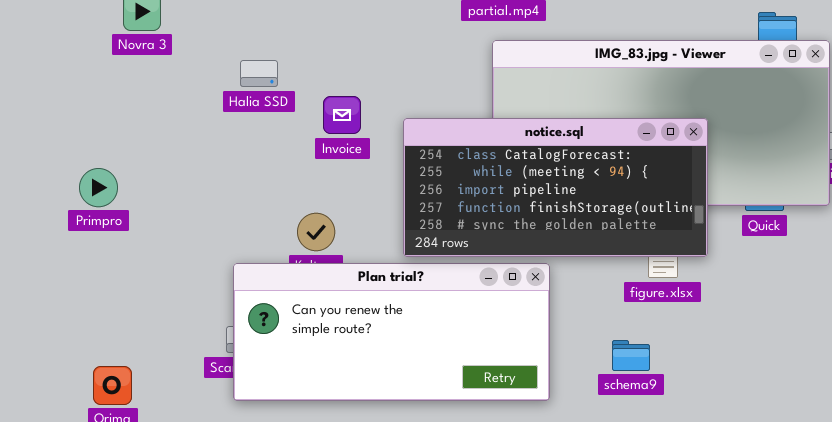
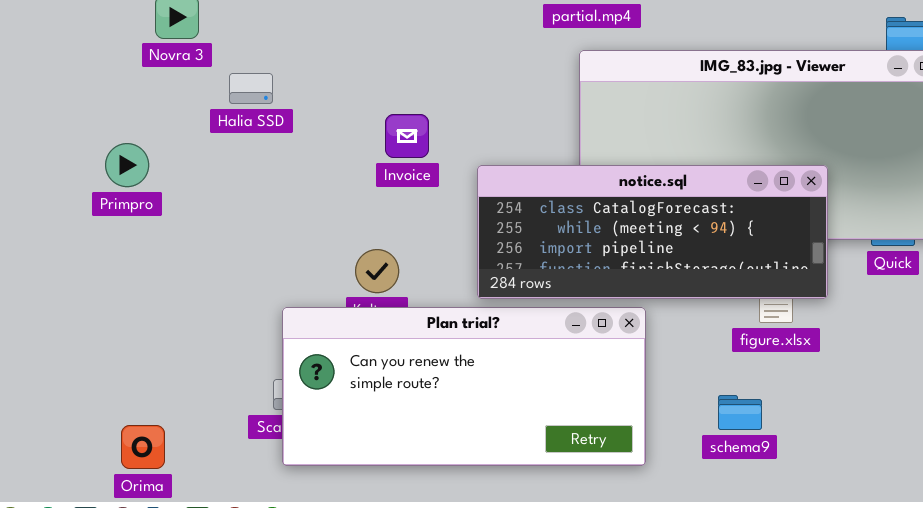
Halia SSD: [240,60,278,87] -> [229,73,273,104], moved
notice.sql: [403,118,708,257] -> [477,165,828,299], resized
Primpro: [79,168,118,207] -> [105,143,149,187], moved

